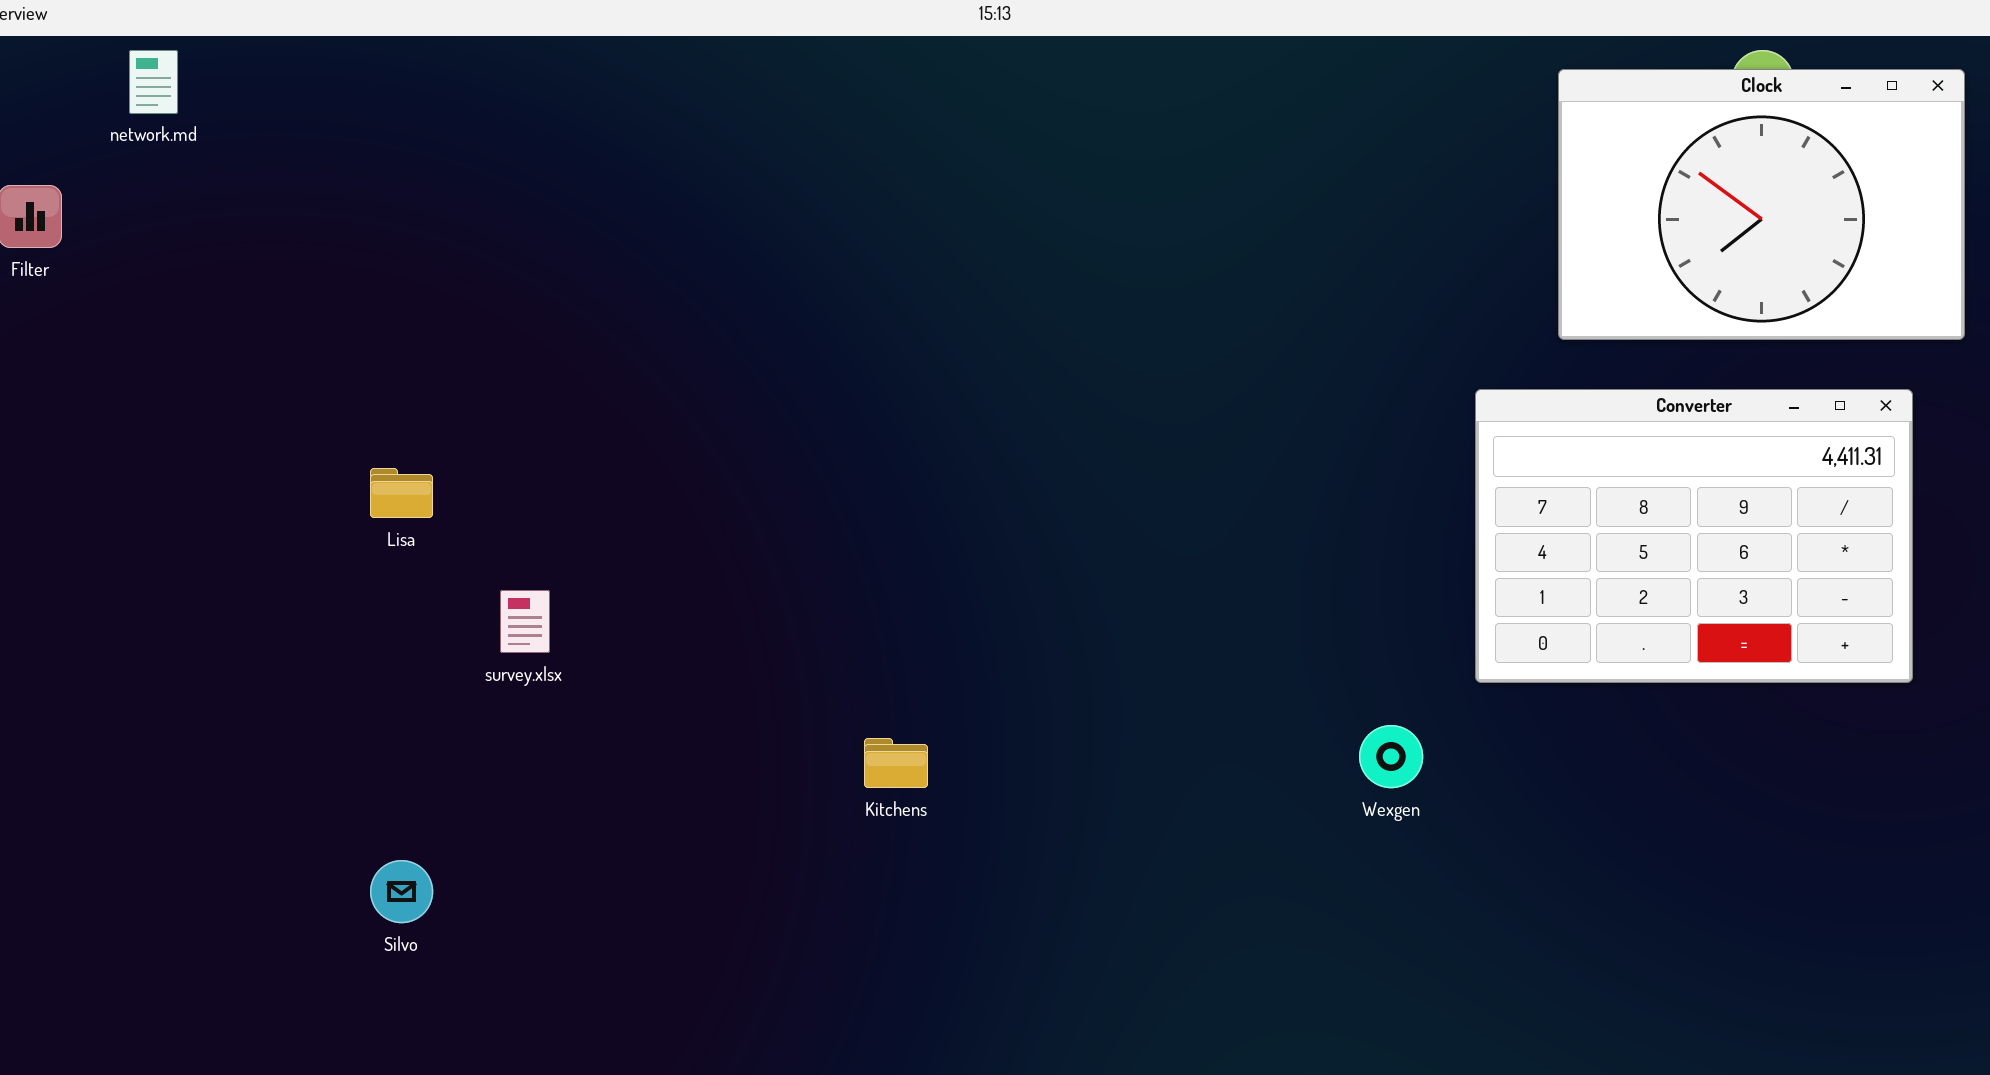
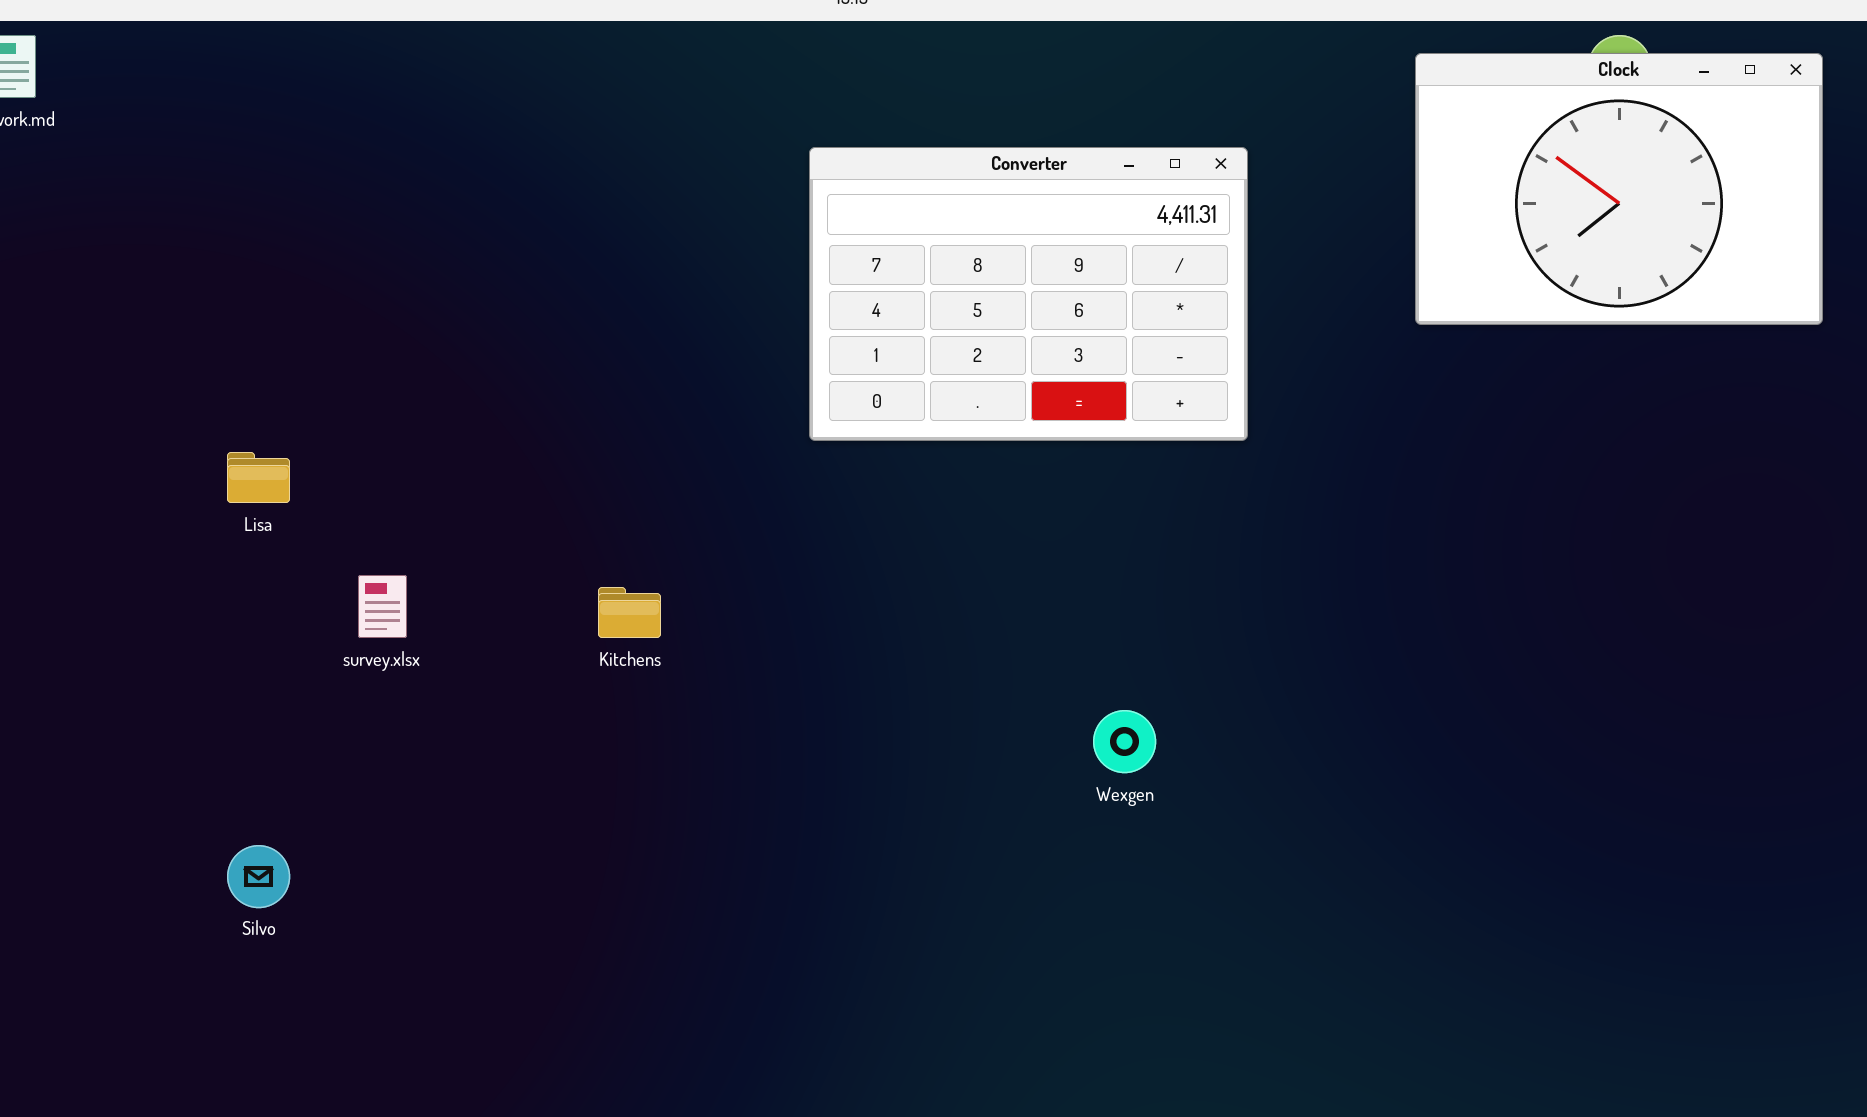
Converter: [1475,389,1913,683] -> [809,147,1248,441], moved
Wexgen: [1359,725,1423,788] -> [1093,710,1156,773], moved
Kitchens: [864,738,928,788] -> [598,587,661,638], moved

